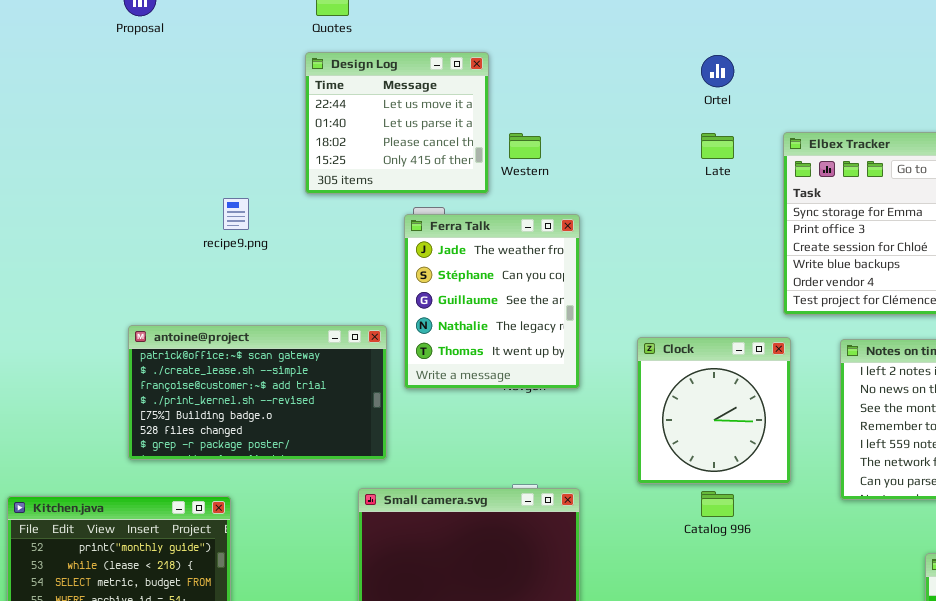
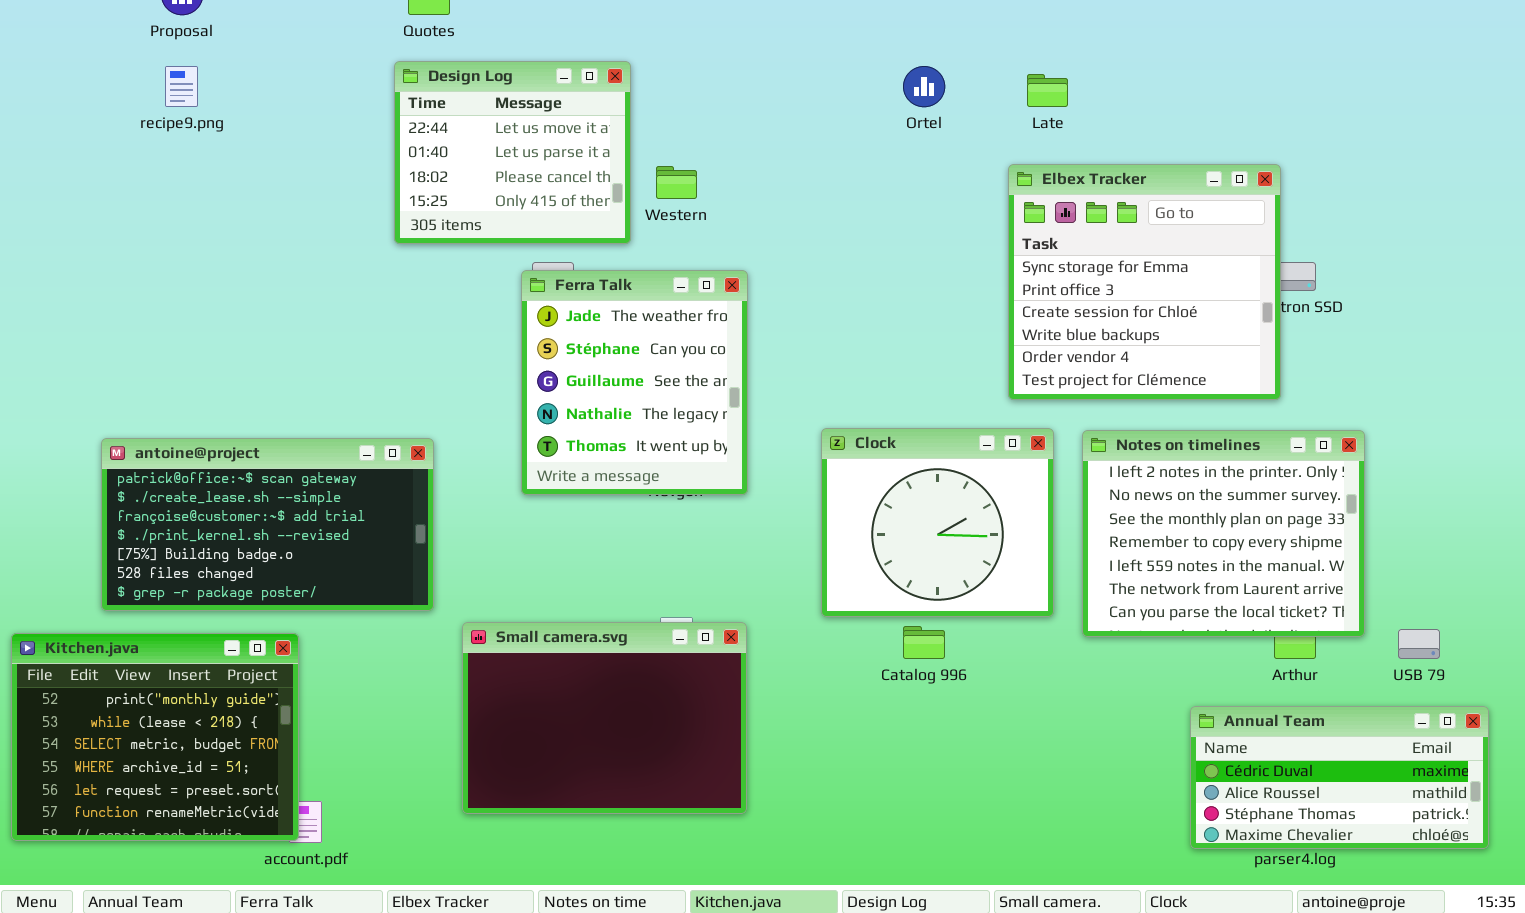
Late: [701,133,734,159] -> [1027,74,1068,107], moved
recipe9.png: [223,198,249,230] -> [165,66,198,107], moved
antoine@project: [128,325,387,460] -> [101,438,434,611], moved
Clock: [637,337,791,484] -> [821,428,1054,617], resized

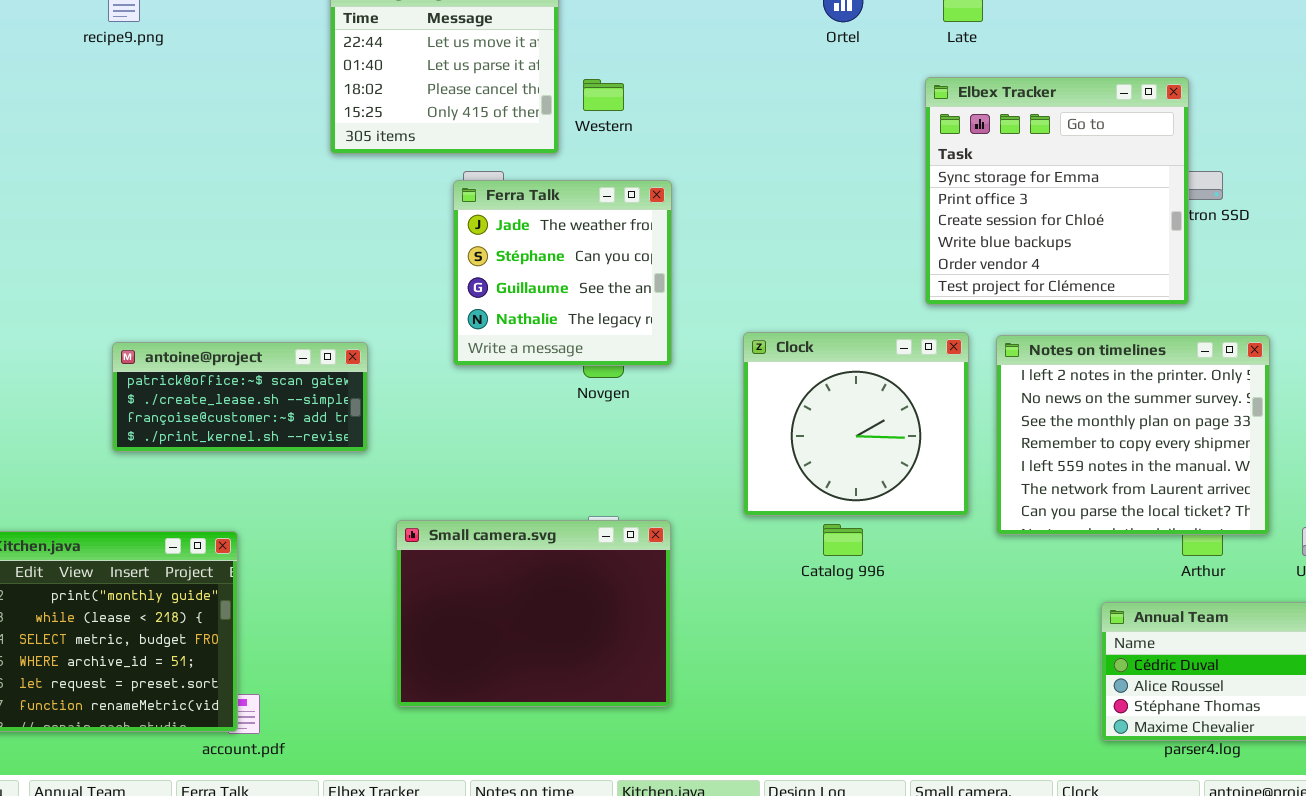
Ferra Talk: [521,270,748,495] -> [453,180,672,366], resized
antoine@project: [101,438,434,611] -> [112,342,368,452], resized

